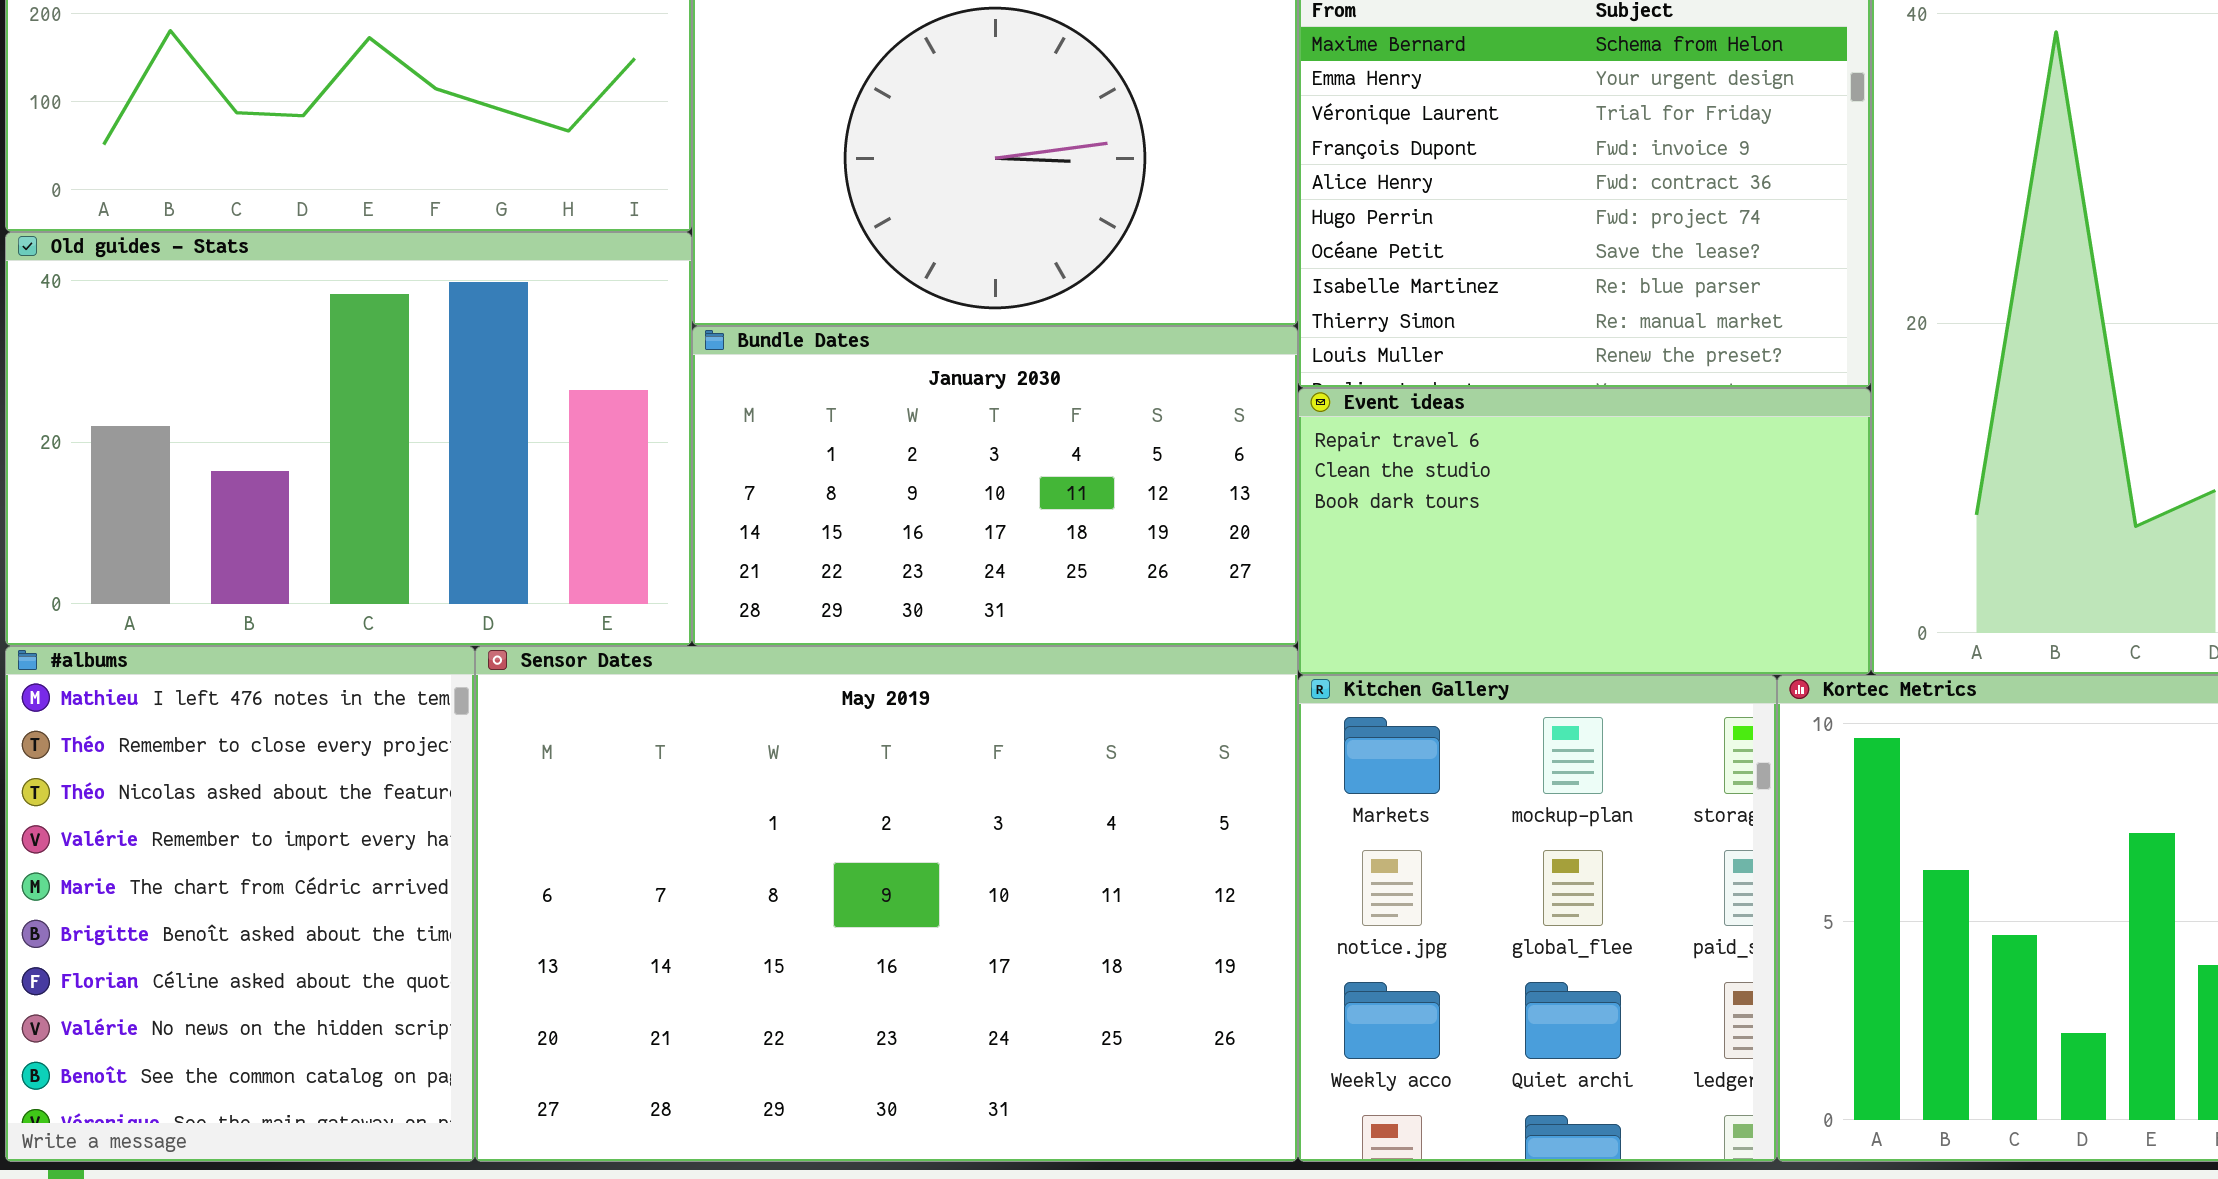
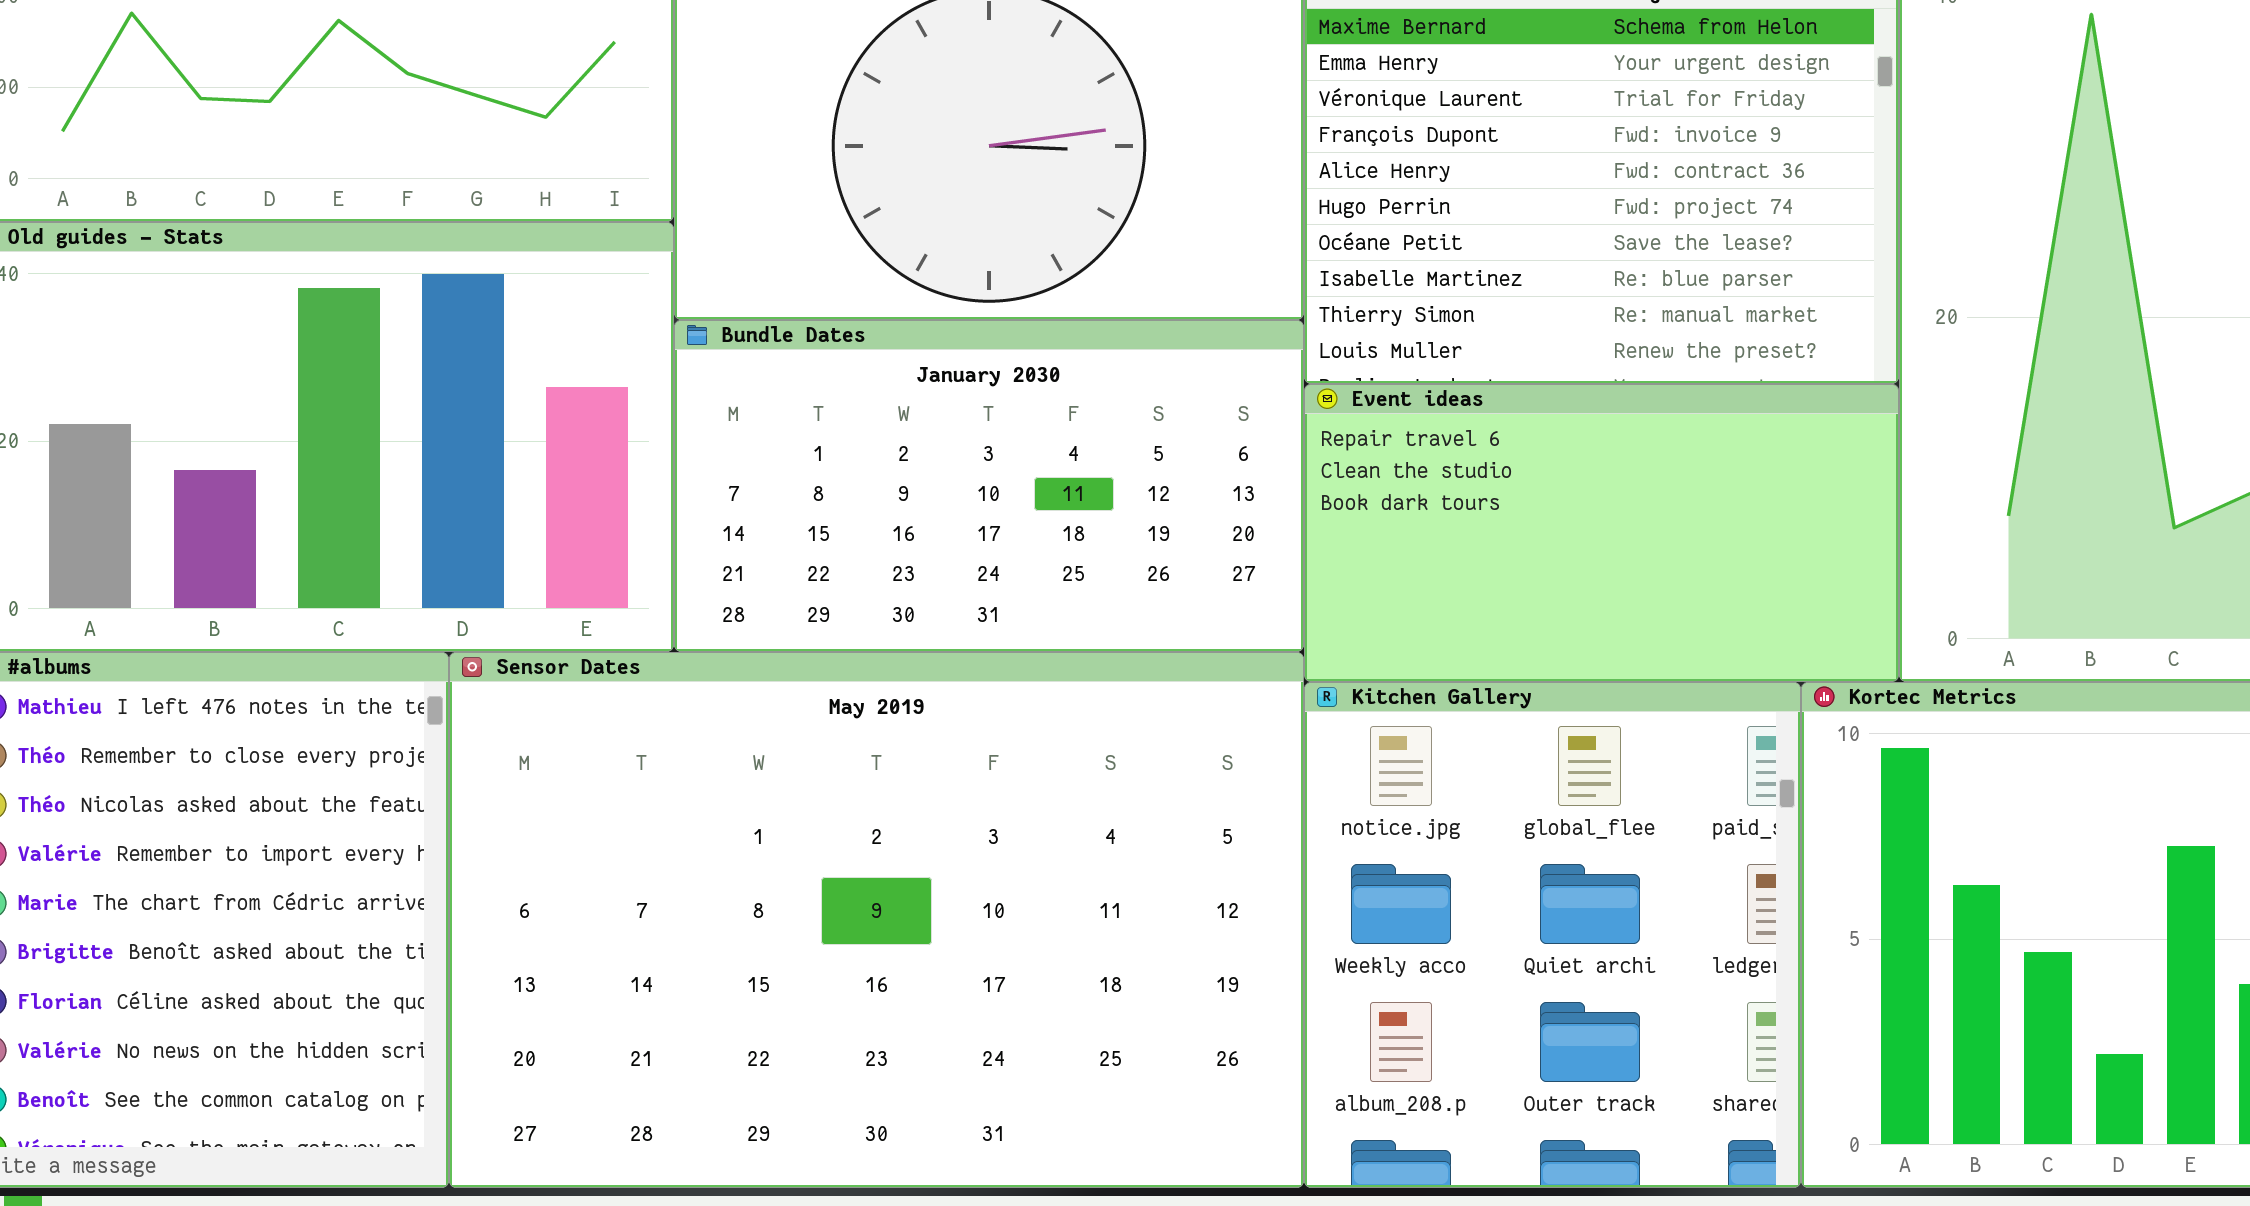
Kitchen Gallery: [1298,675,1777,1162] -> [1304,682,1801,1188], scrolled down 1 row

